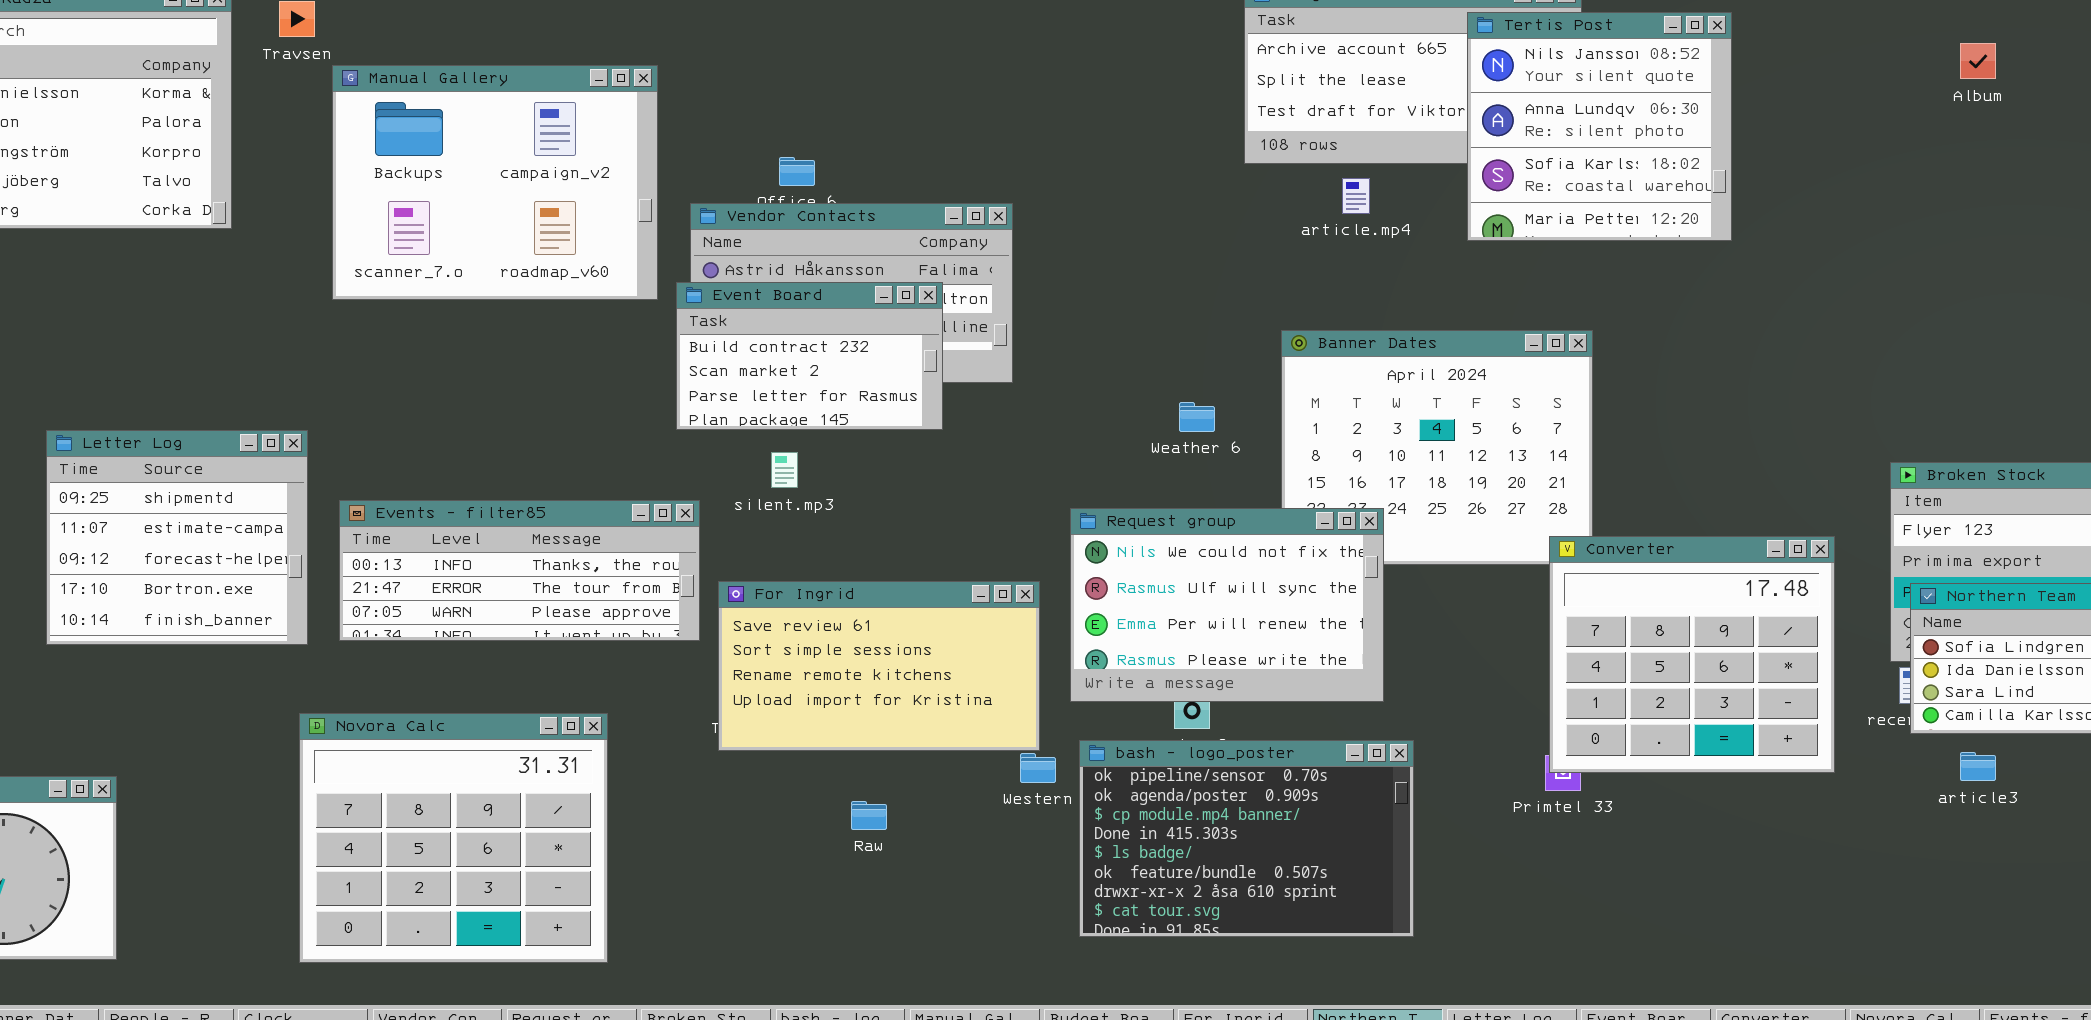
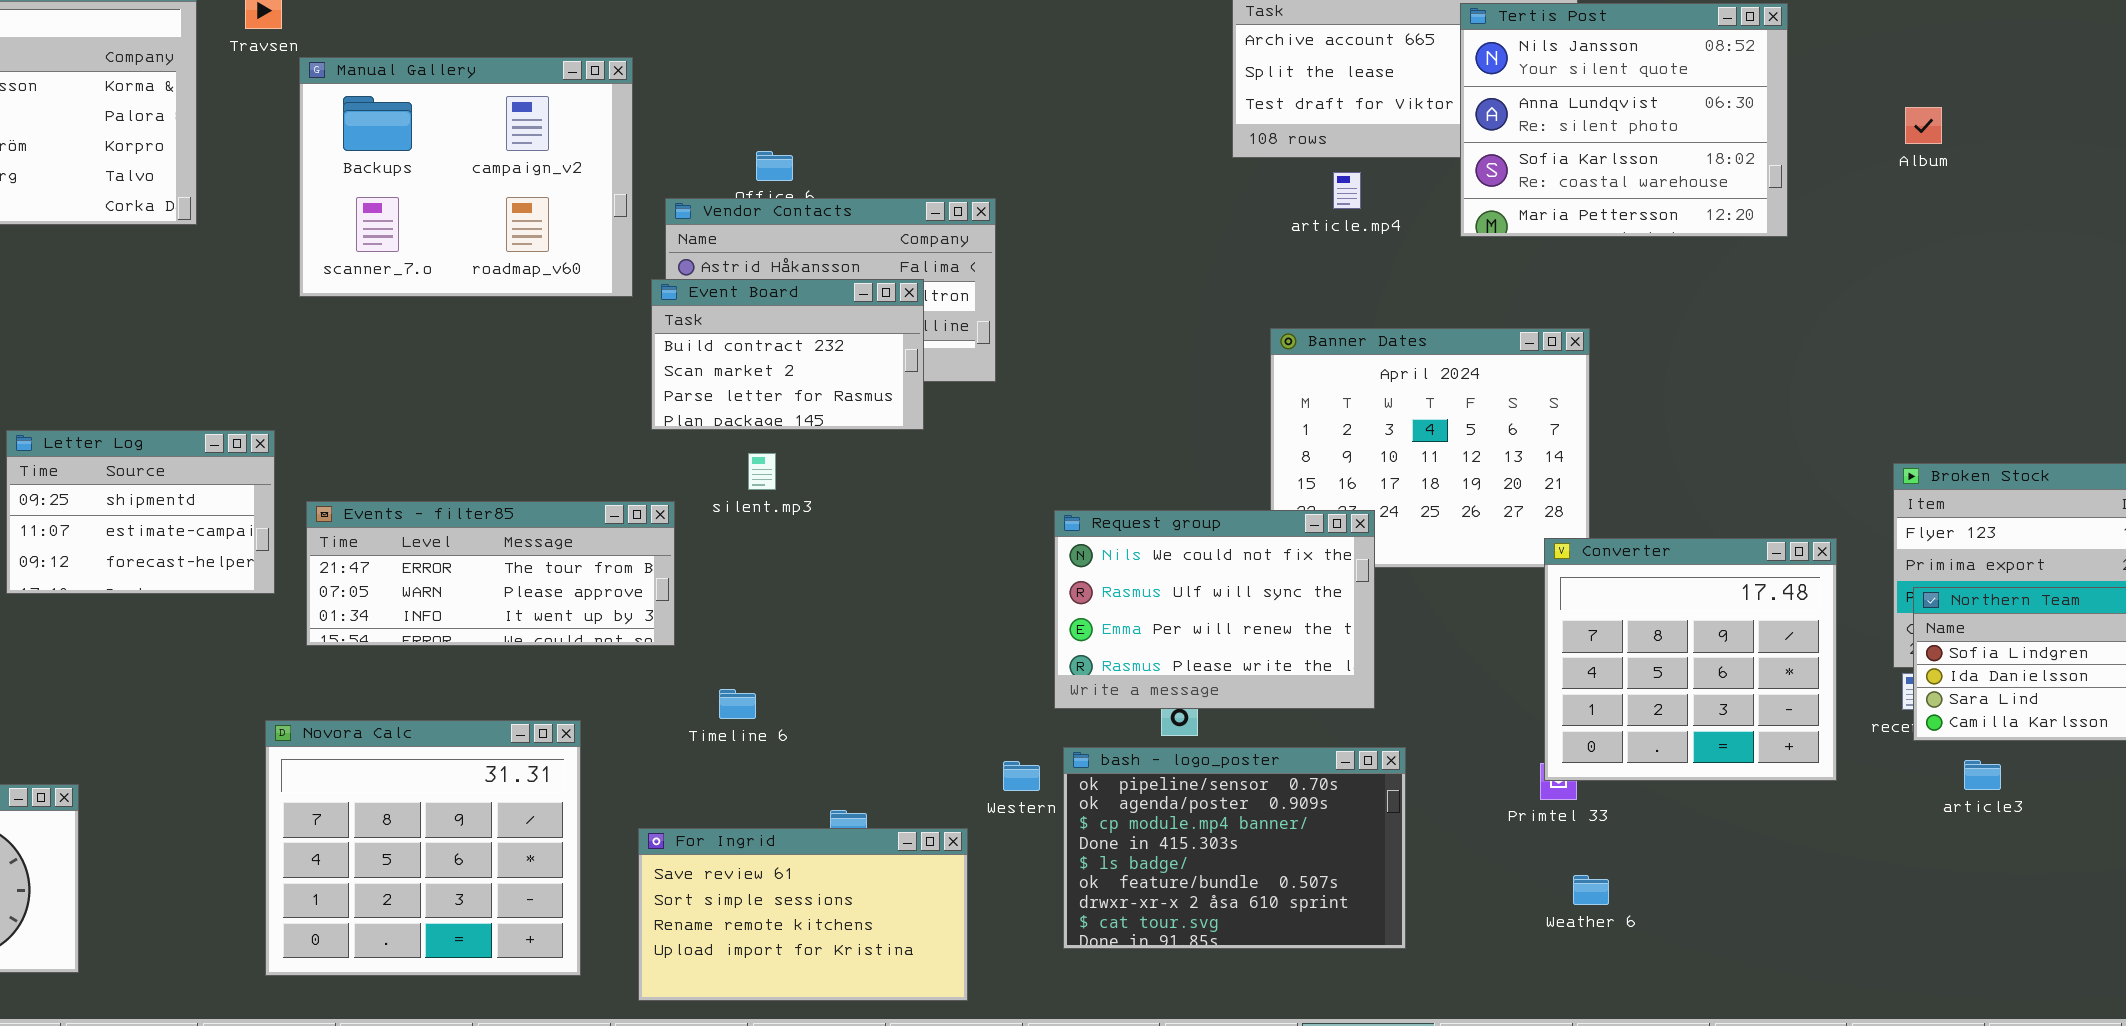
Tertis Post: [1467,12,1732,241] -> [1460,3,1788,237], resized
Album: [1960,43,1996,79] -> [1905,107,1942,144], moved
Weather 6: [1179,402,1215,432] -> [1573,875,1609,905], moved
Letter Log: [46,430,308,645] -> [6,430,275,594], resized
Events - filter85: [339,500,700,641] -> [306,501,675,646], scrolled down 1 row
For Ingrid: [718,581,1040,751] -> [638,828,968,1001], moved

